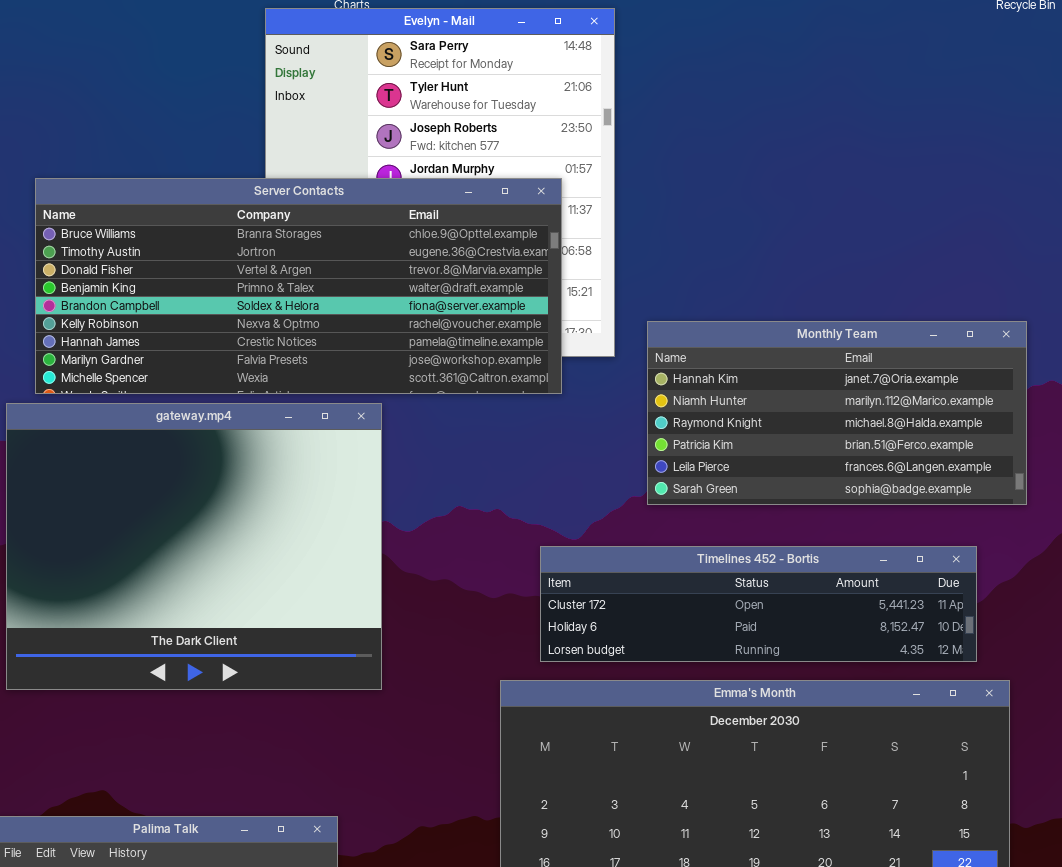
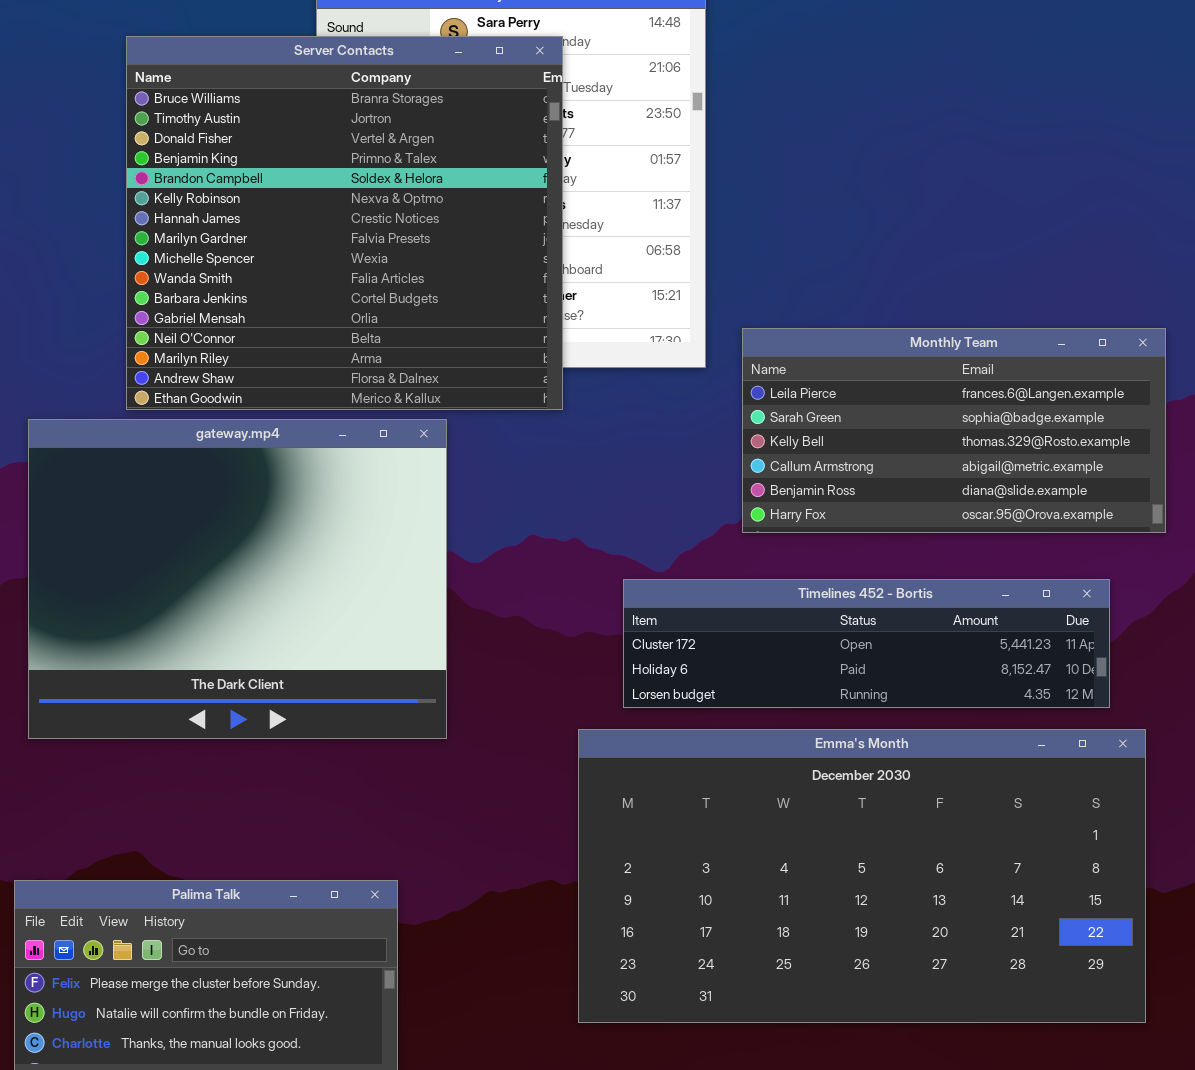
Server Contacts: [35,178,562,394] -> [126,36,563,410], moved, resized
Monthly Team: [647,321,1027,505] -> [742,328,1166,533], scrolled down 4 rows

